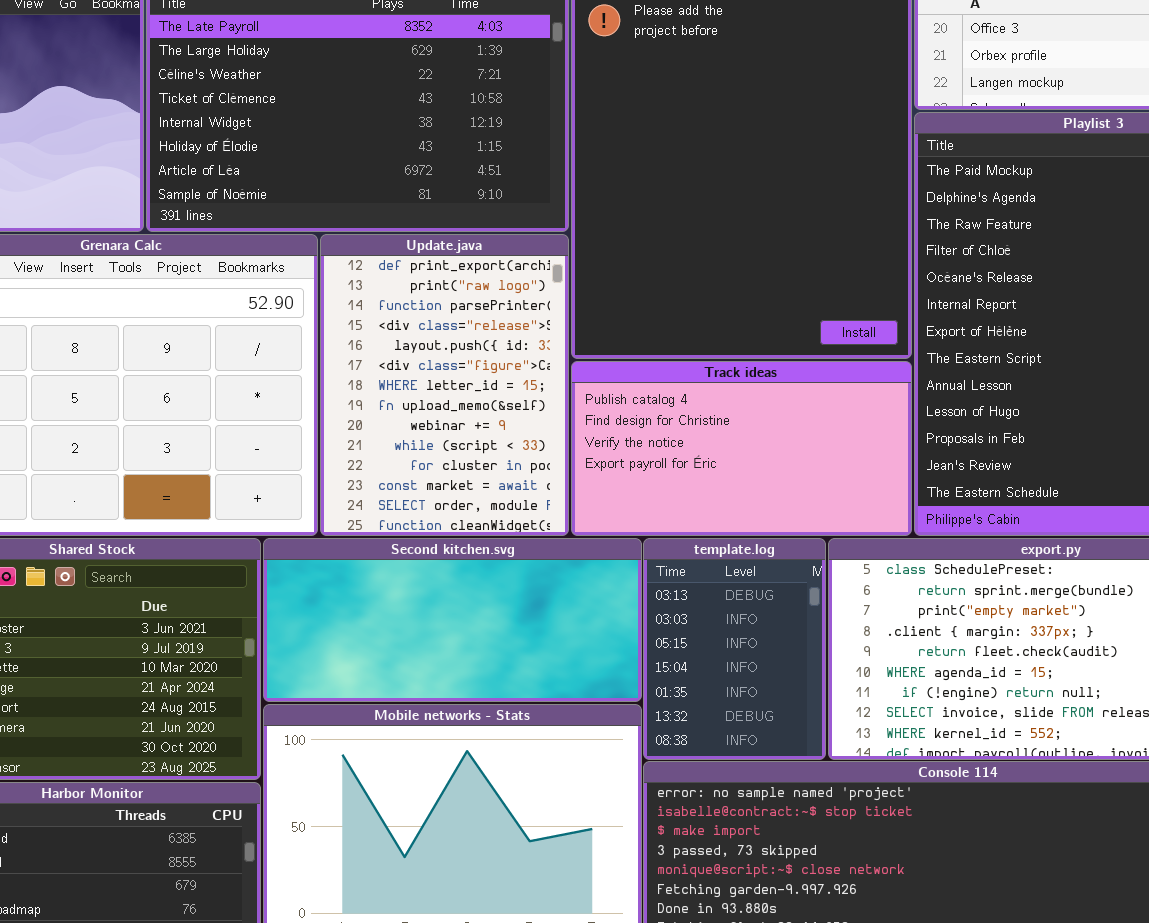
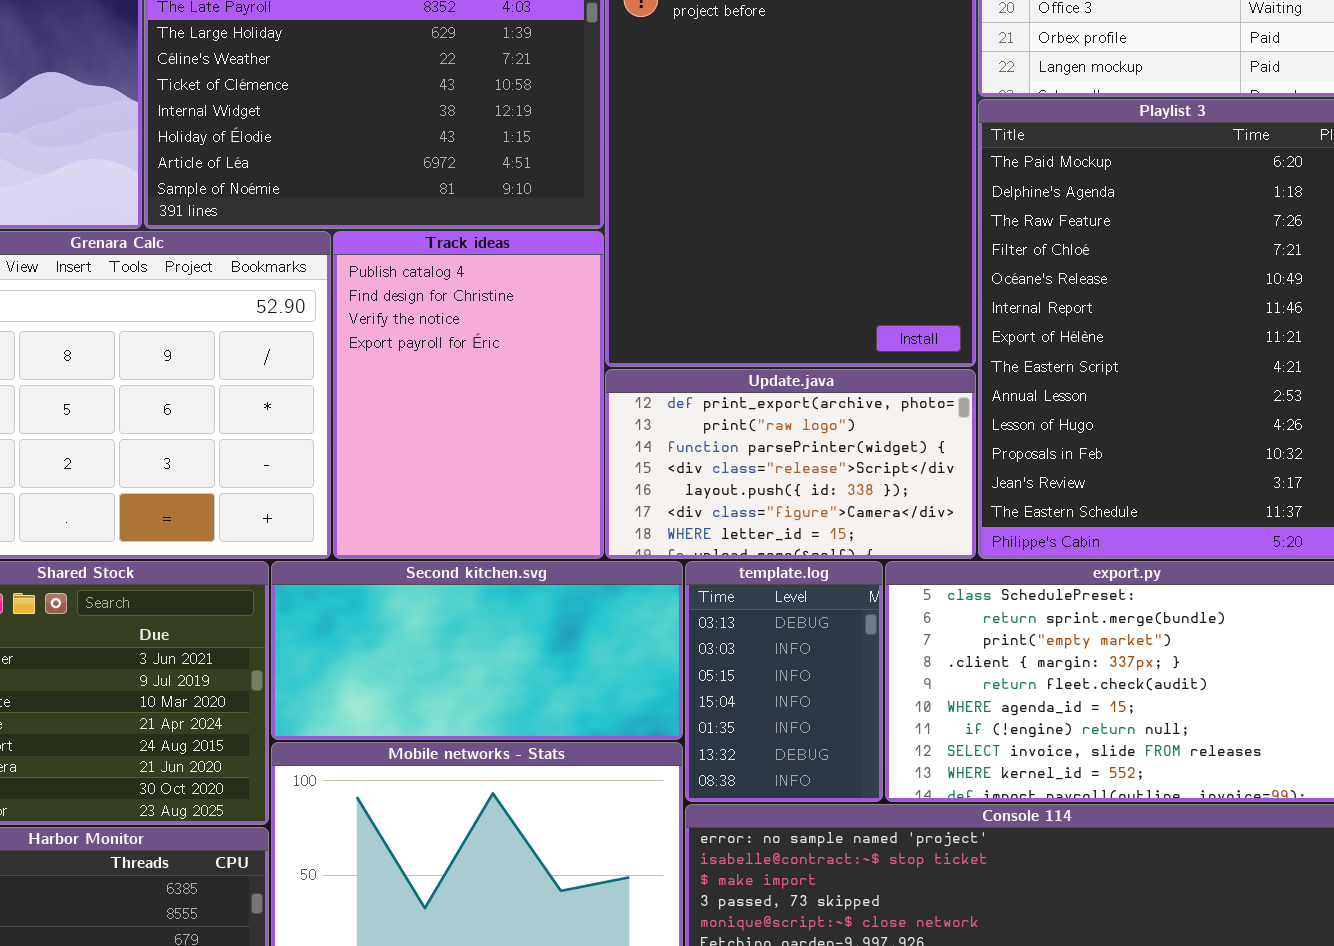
Update.java: [320,234,569,536] -> [605,369,976,559], moved, resized
Track ideas: [571,361,912,536] -> [333,231,604,559], moved, resized

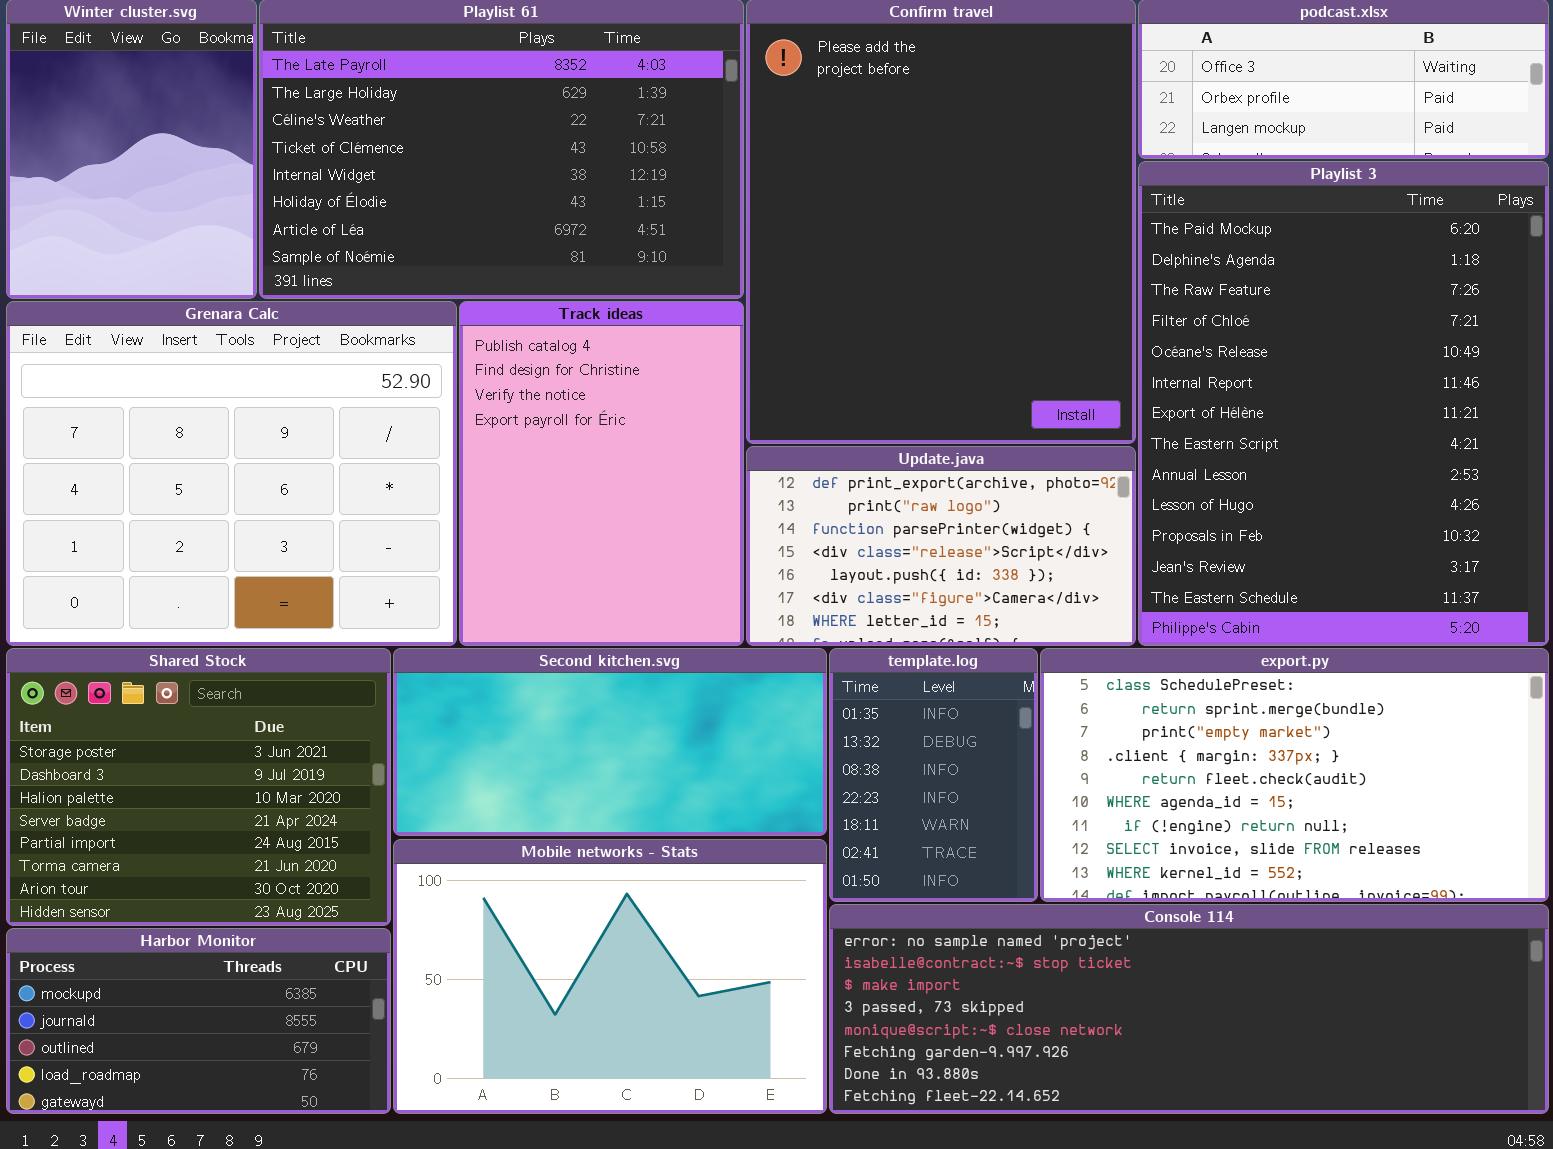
template.log: [685,561,883,802] -> [829,648,1038,902], scrolled down 4 rows

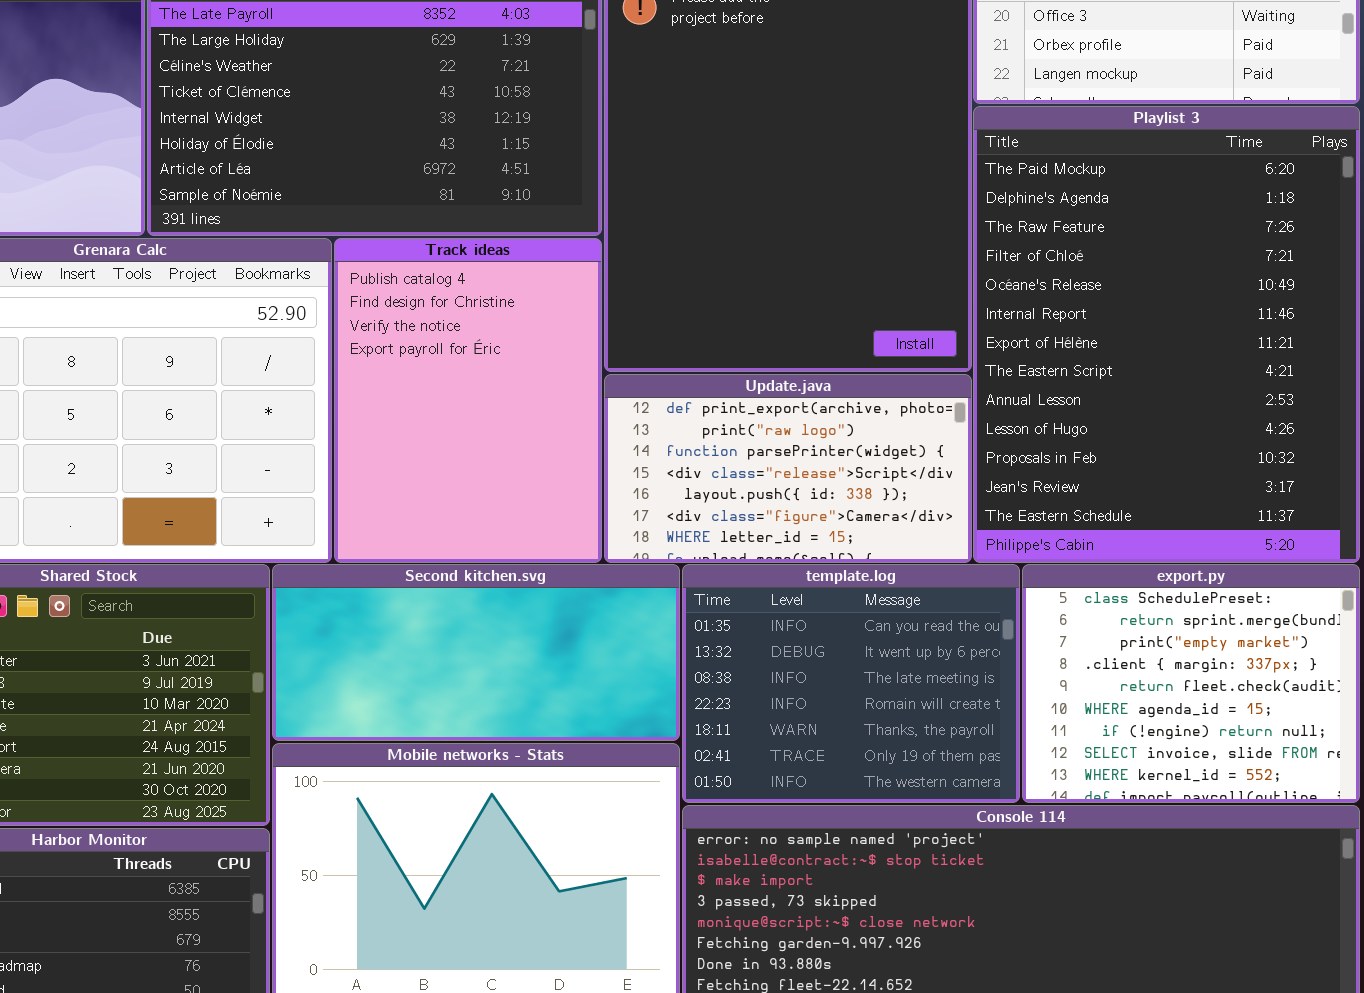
template.log: [829,648,1038,902] -> [682,564,1020,803], resized
export.py: [1040,648,1549,902] -> [1022,564,1360,803], resized

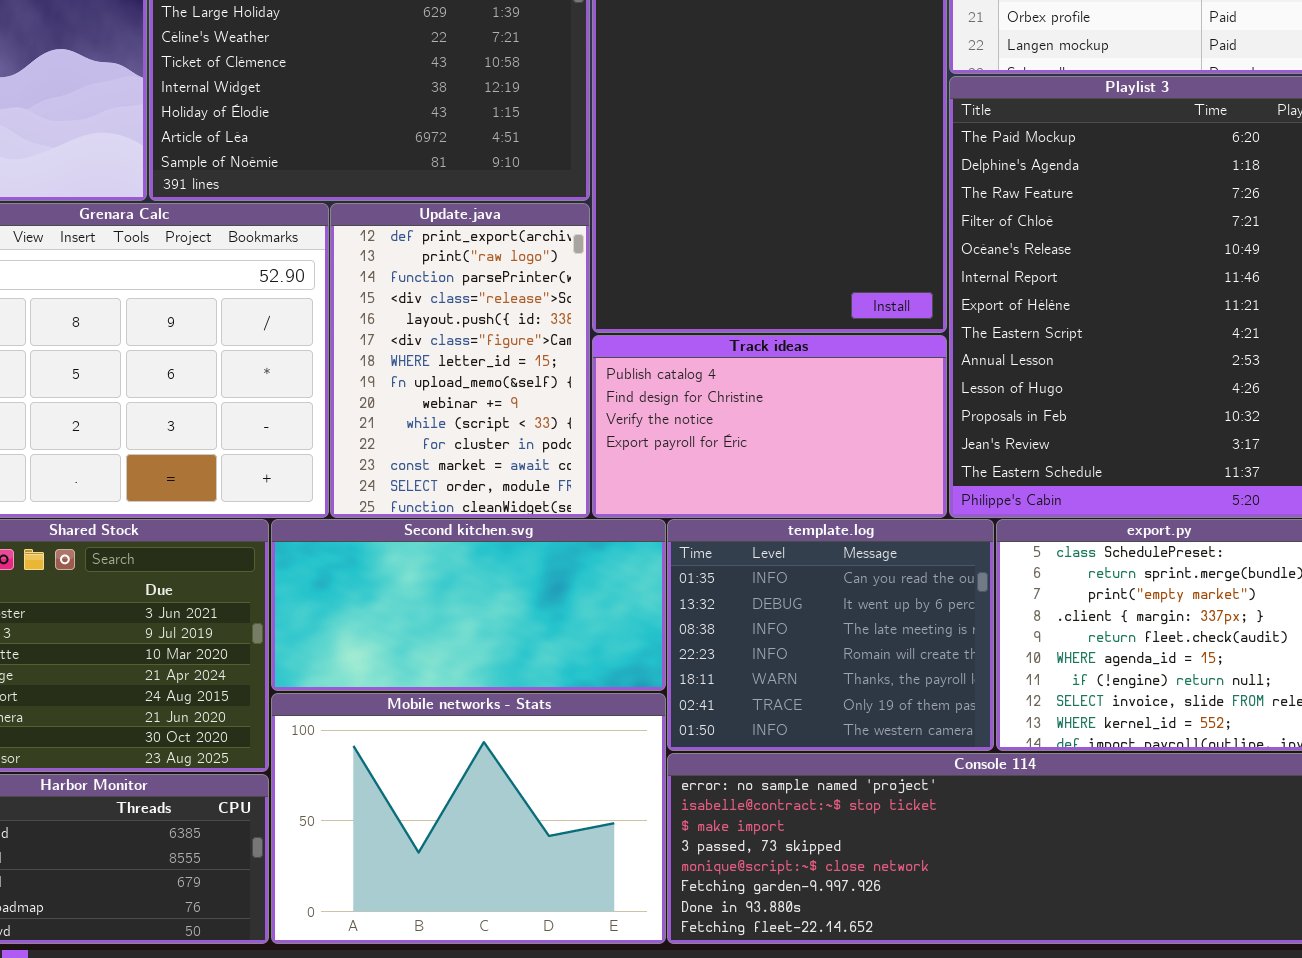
Track ideas: [334,238,602,563] -> [592,335,947,518], moved, resized
Update.java: [604,374,972,563] -> [330,203,590,518], moved, resized

